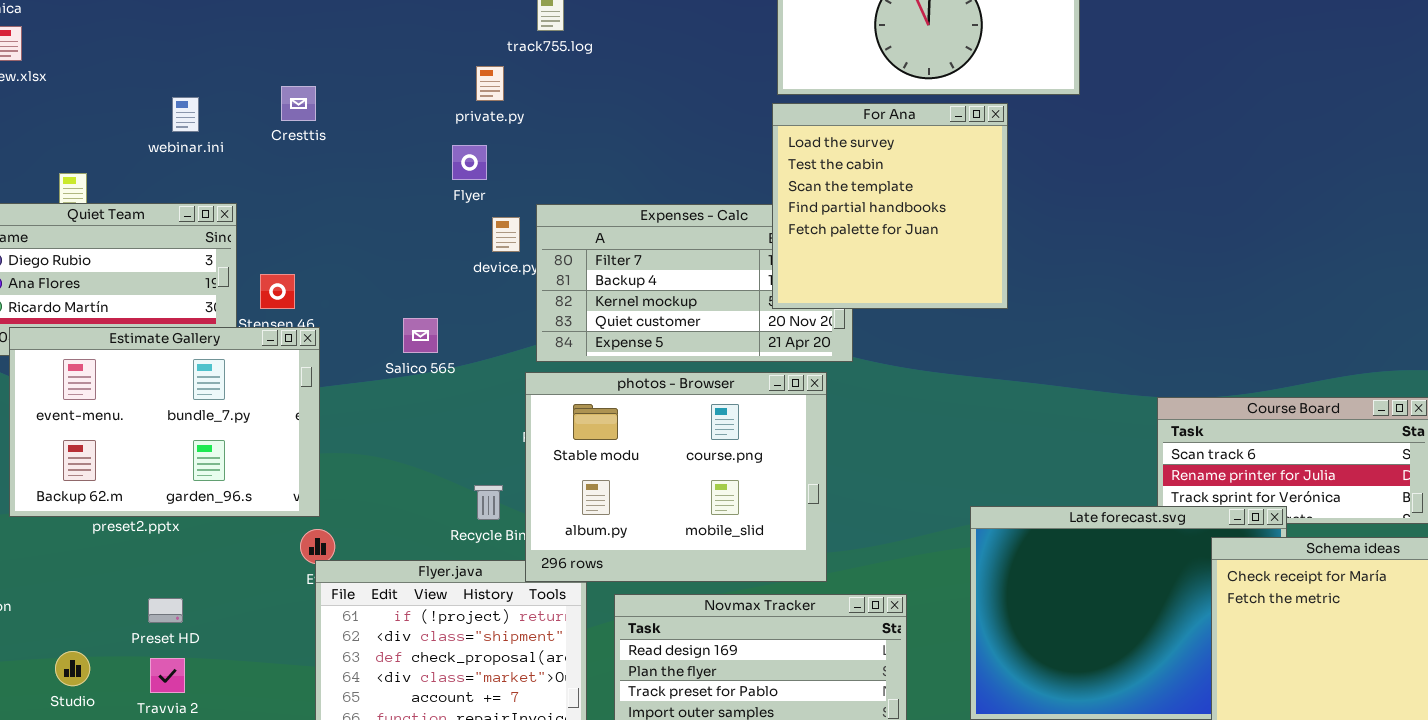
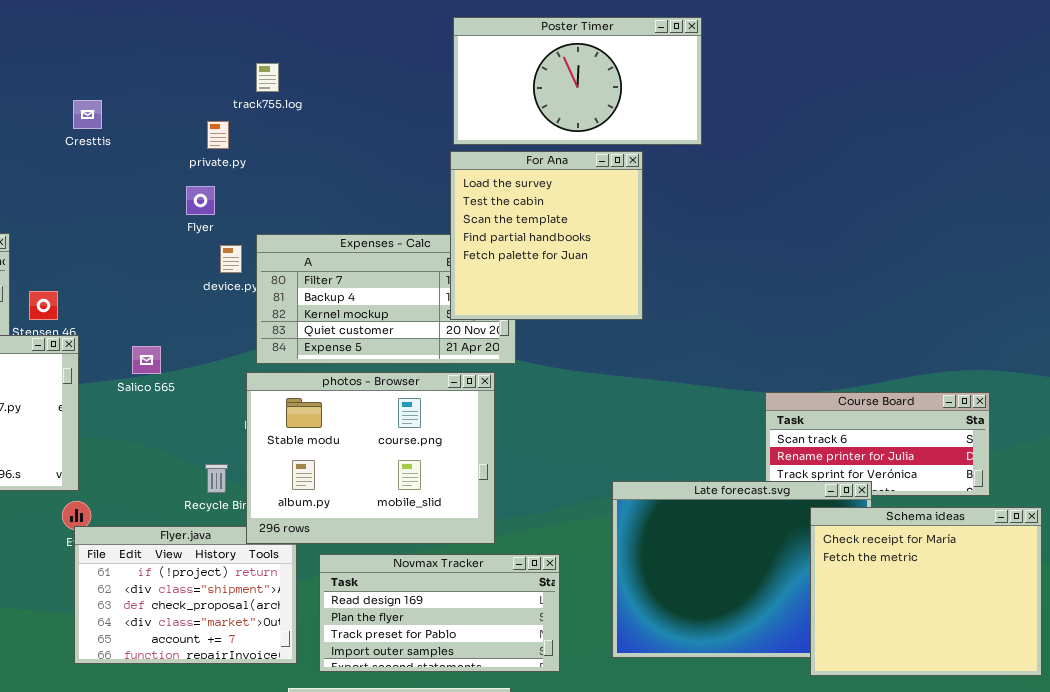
Cresttis: [281,86,316,121] -> [73,100,102,129], moved
Salico 565: [403,318,438,353] -> [132,346,161,374], moved

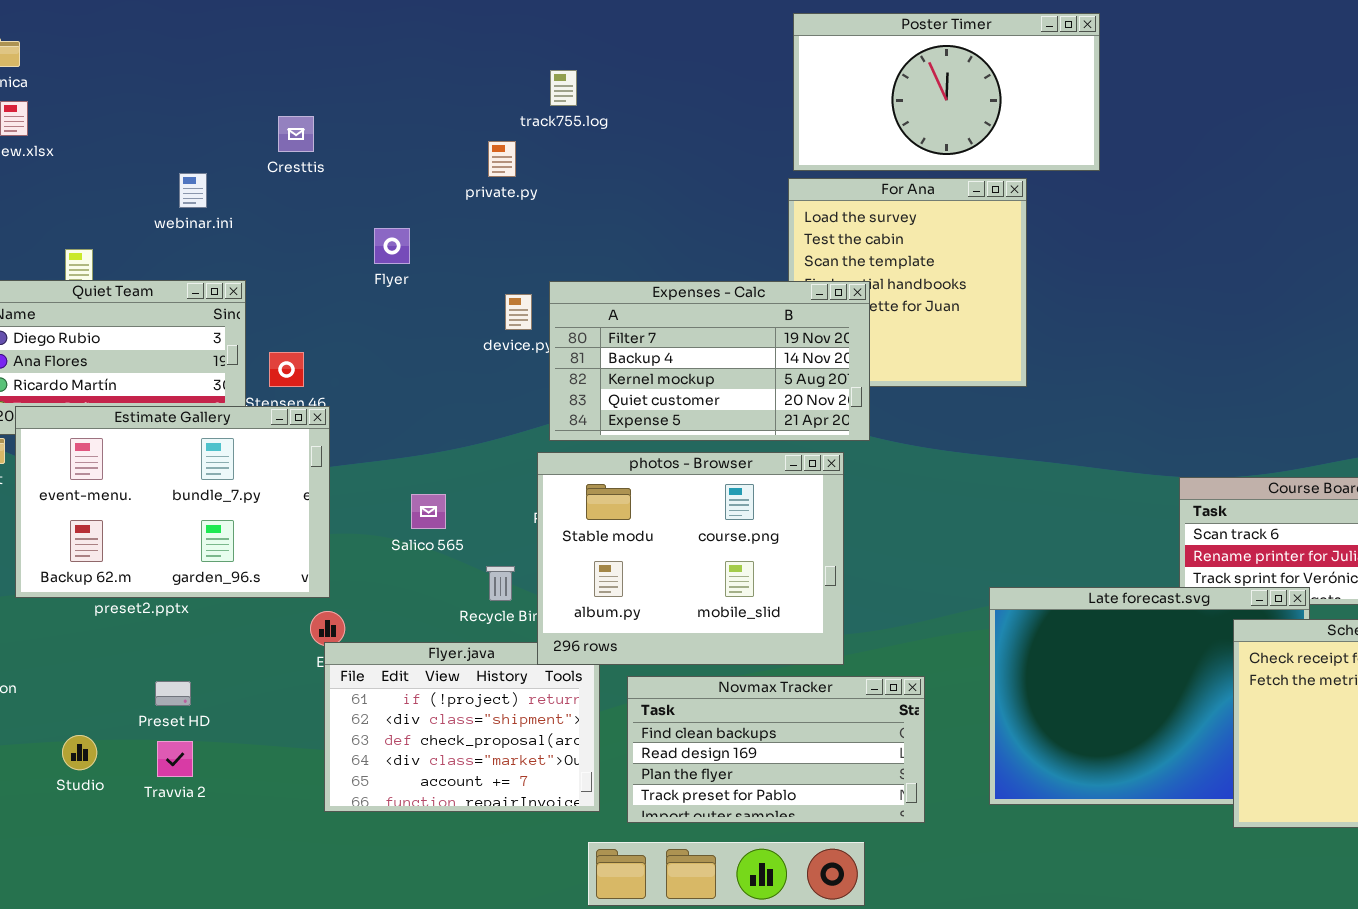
Cresttis: [73,100,102,129] -> [278,116,314,152], moved
Flyer: [186,186,215,215] -> [374,228,410,264], moved
Expenses - Calc: [256,234,516,364] -> [549,281,870,441], raised
Salico 565: [132,346,161,374] -> [411,494,446,529], moved
Novmax Tracker: [319,554,560,672] -> [627,676,925,823], scrolled up 1 row

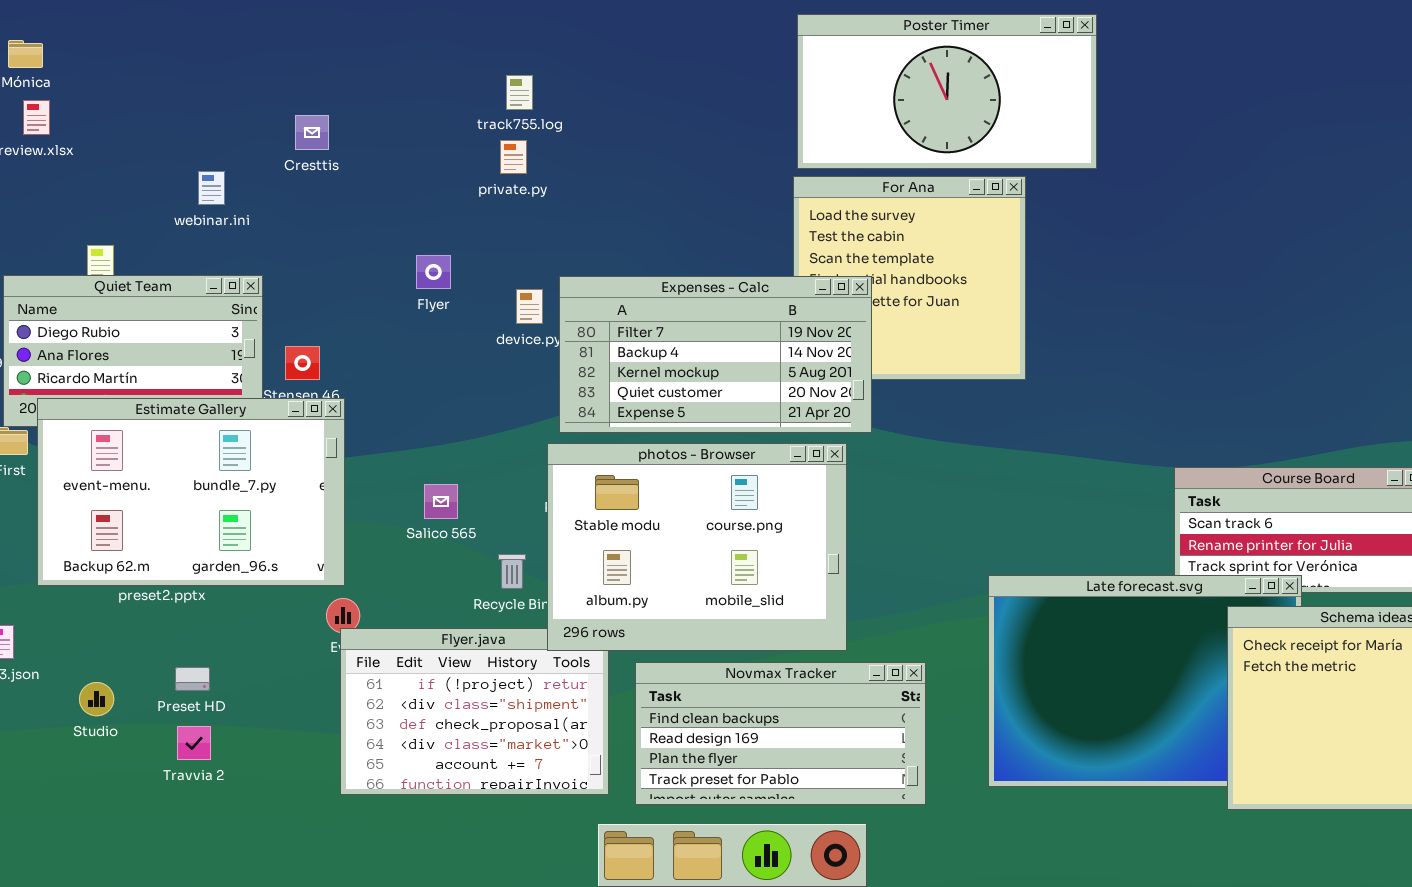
track755.log: [550,70,577,106] -> [506,75,533,110], moved
Flyer: [374,228,410,264] -> [416,255,451,289], moved
Studio: [62,735,97,770] -> [79,682,114,716], moved

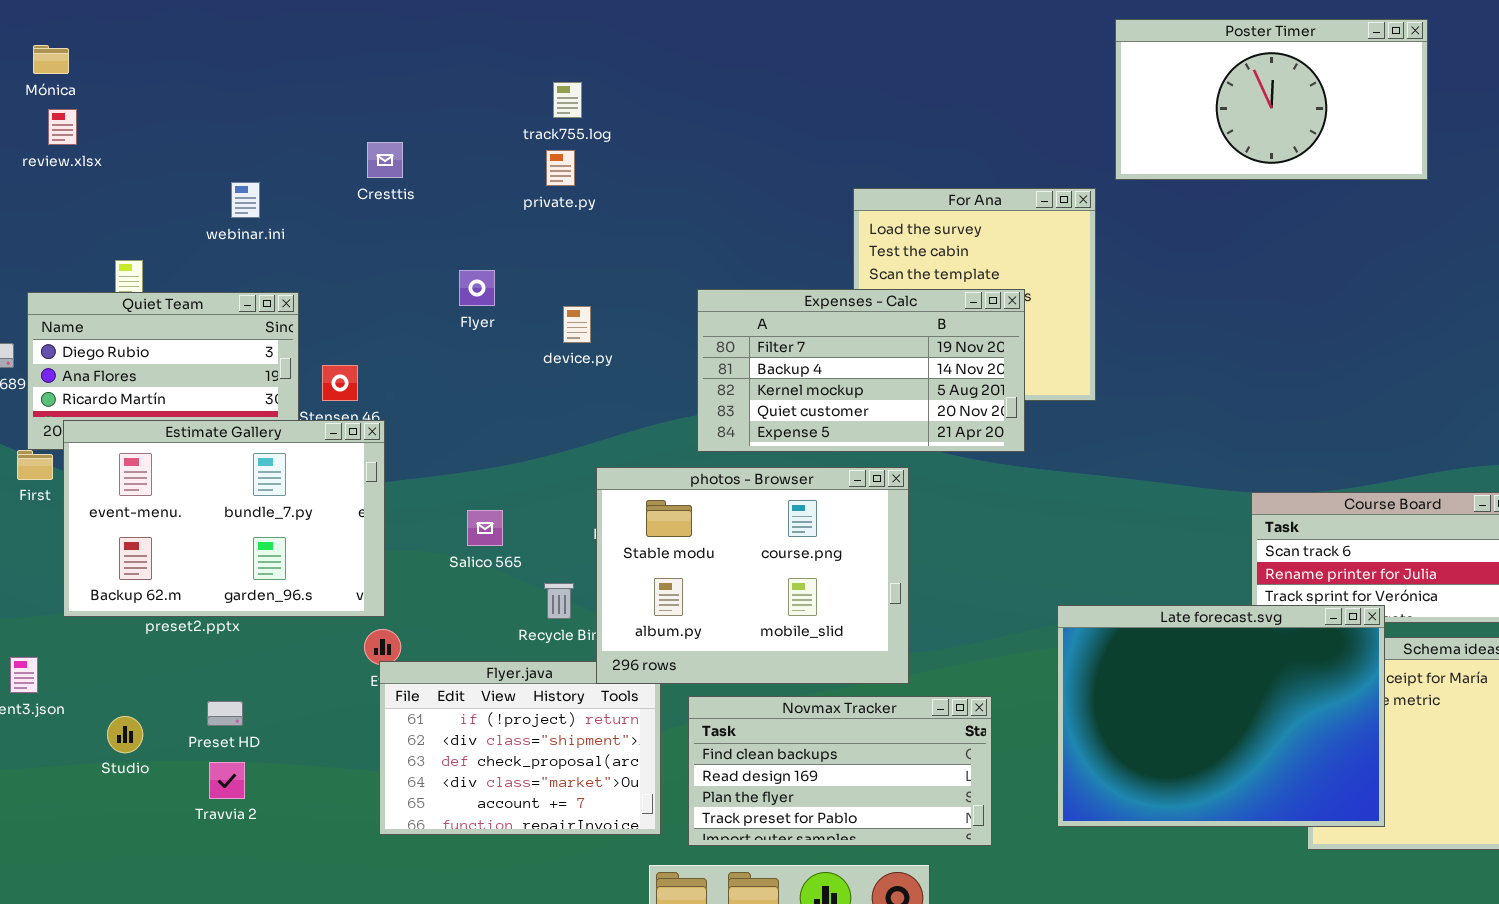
Poster Timer: [797,14,1097,169] -> [1115,19,1428,180], moved
Cresttis: [295,115,329,150] -> [367,142,403,178], moved
Expenses - Calc: [559,276,872,433] -> [697,289,1025,452], moved
Late forecast.svg: [988,575,1302,787] -> [1057,605,1385,827], raised

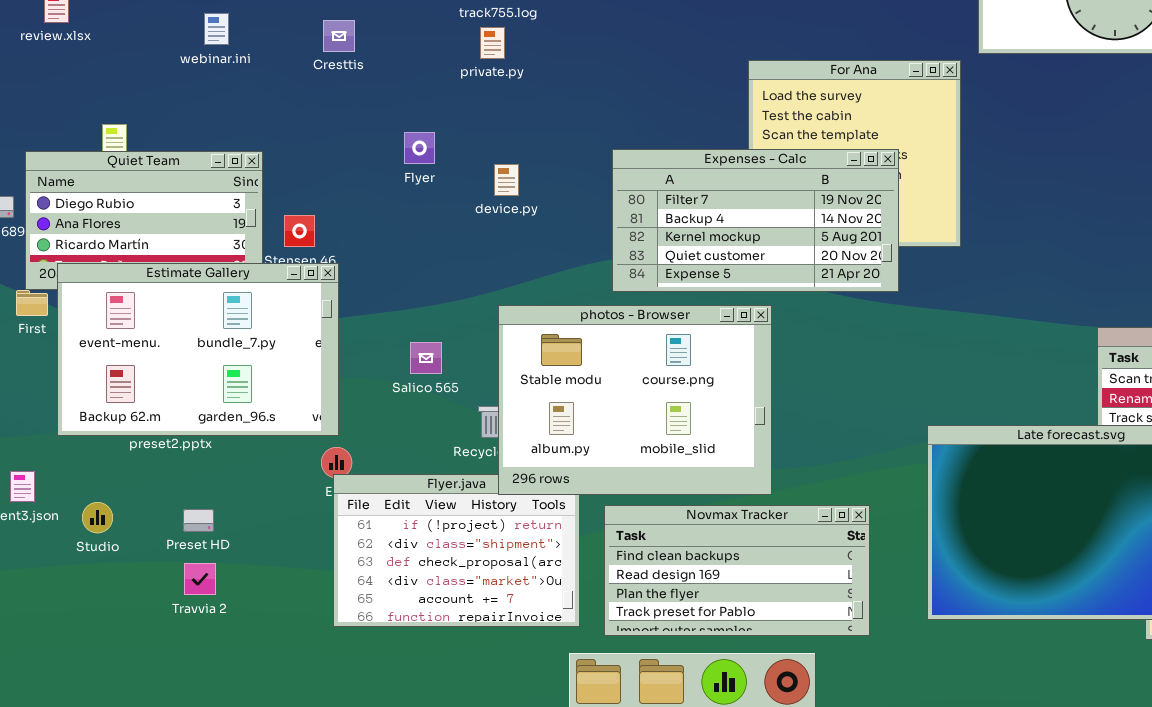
webinar.ini: [231,182,260,218] -> [204,13,229,45], moved
photos - Browser: [596,467,909,684] -> [498,305,772,495], moved
Studio: [107,716,143,753] -> [82,502,113,533], moved

